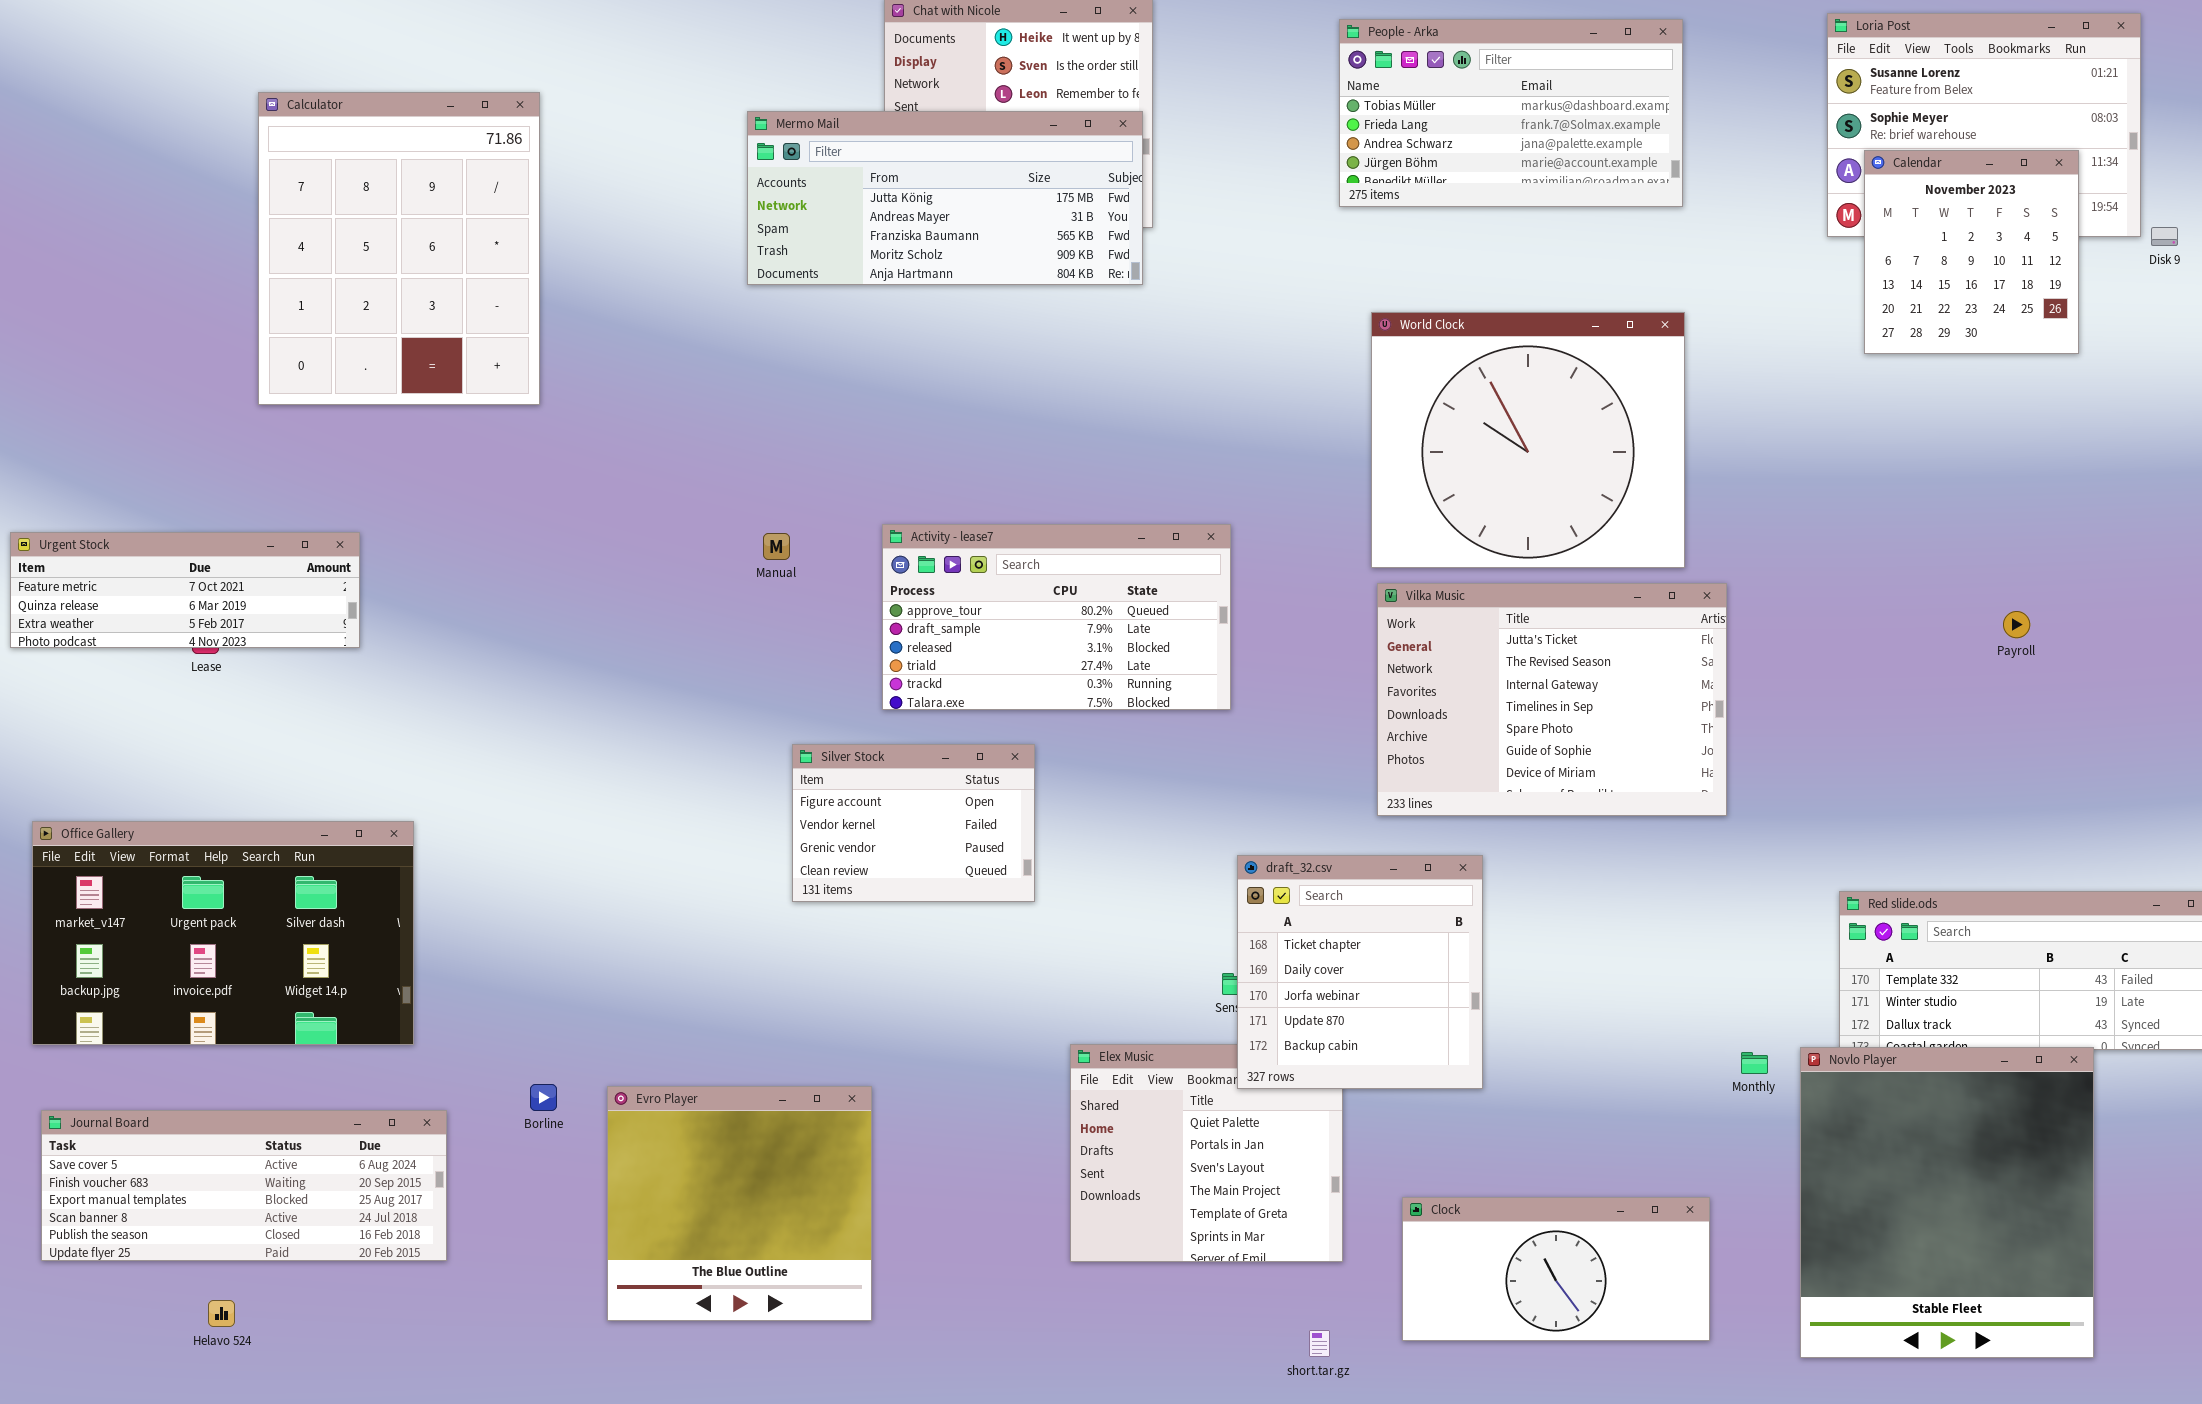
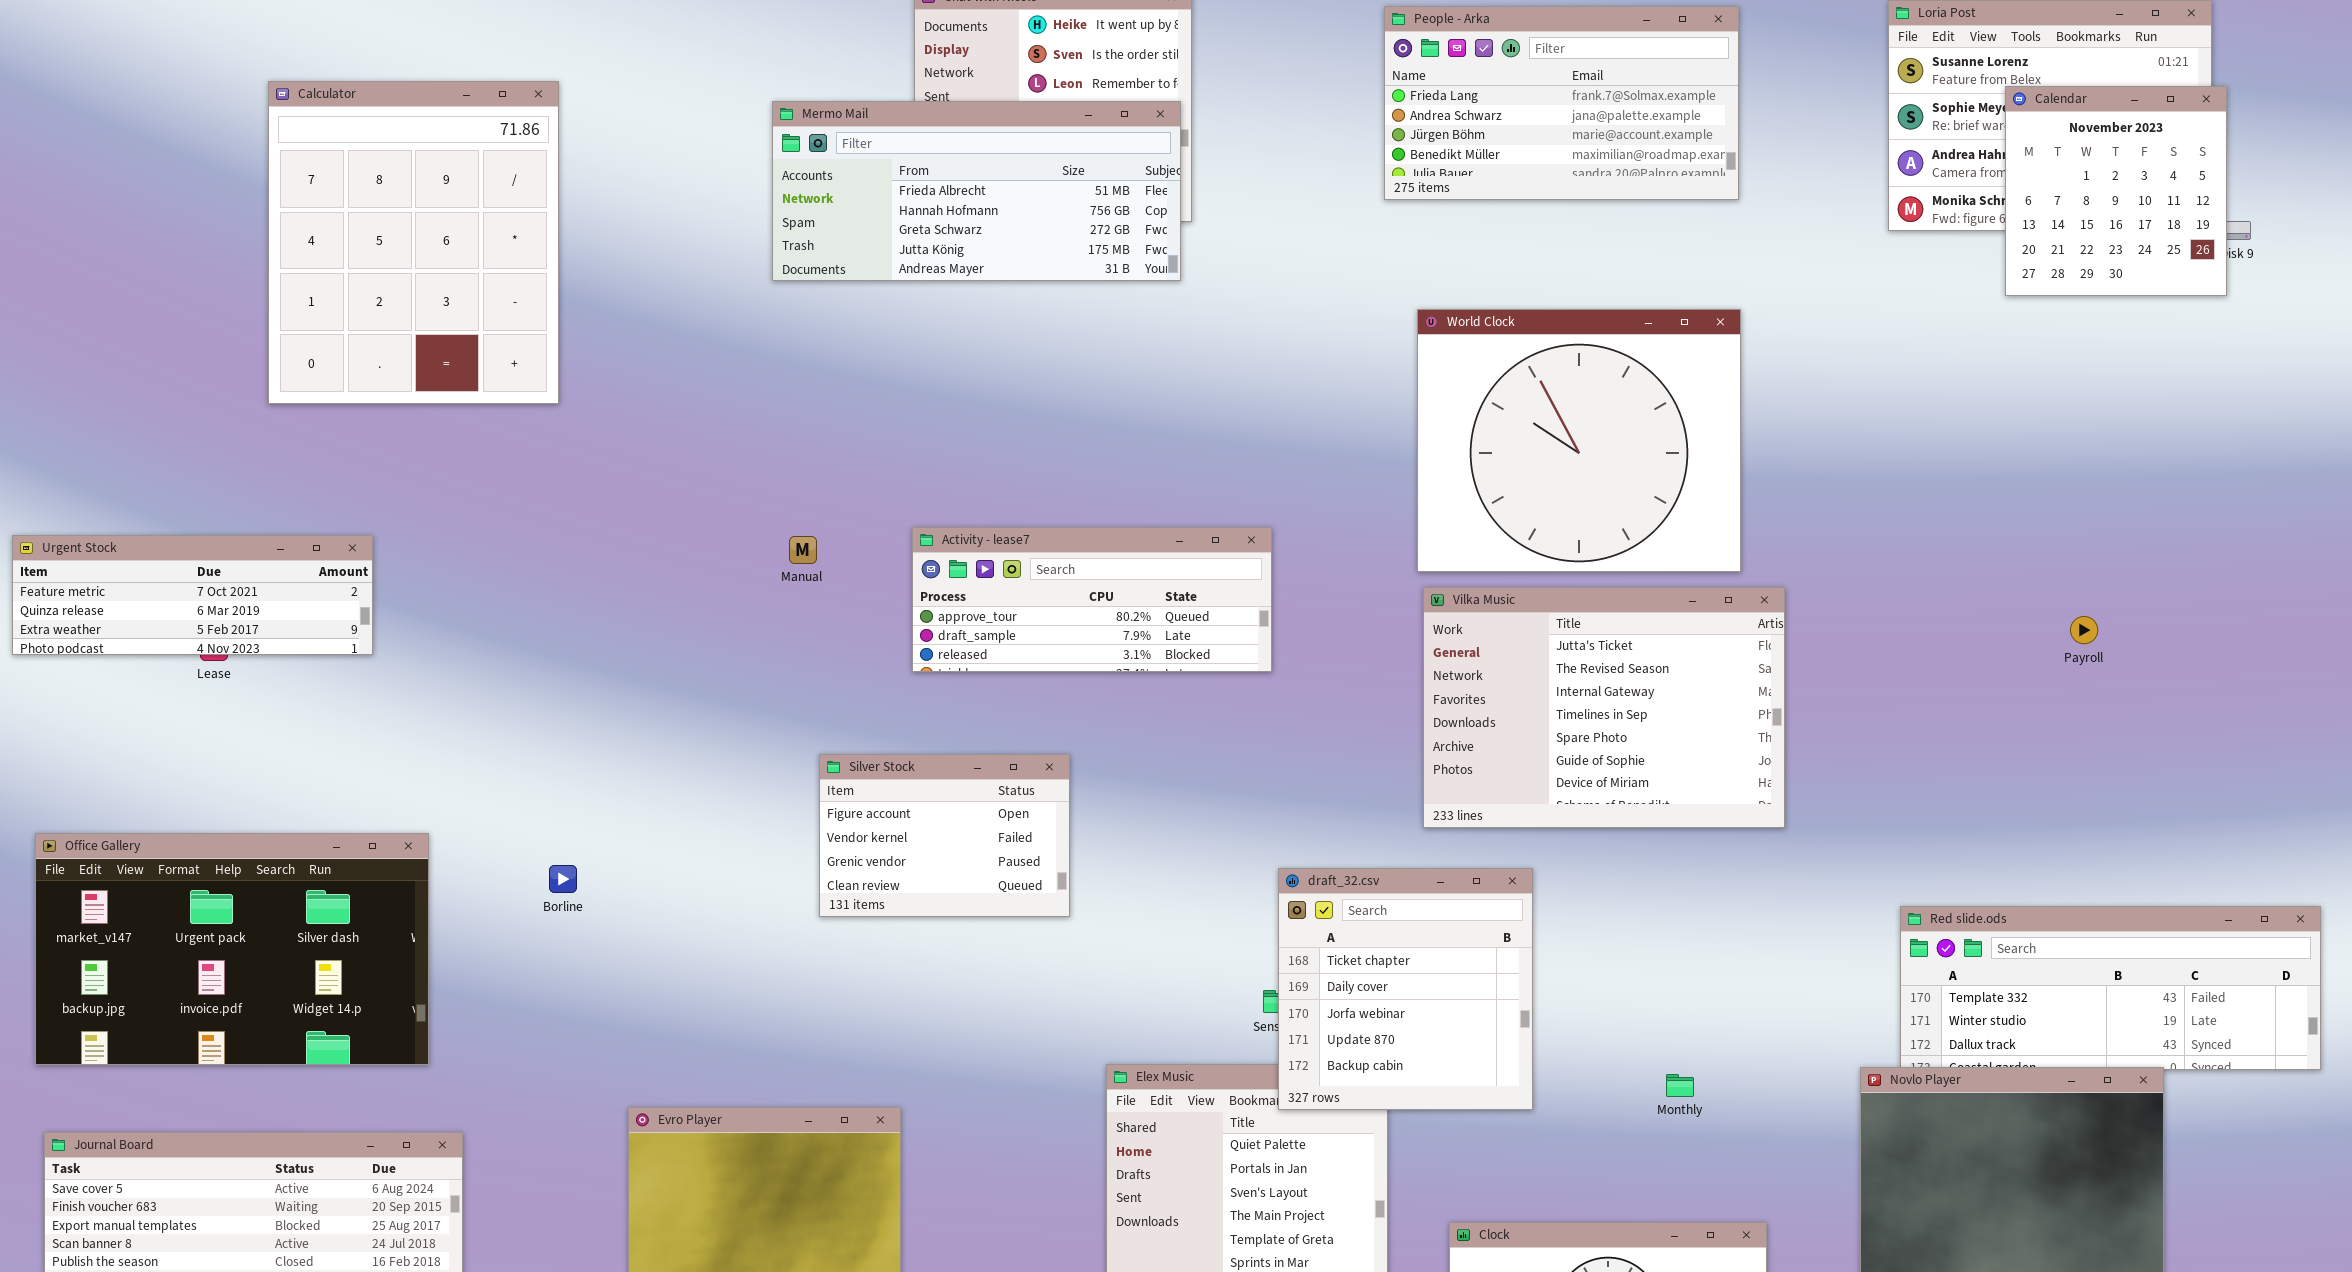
People - Arka: [1339,19,1683,207] -> [1384,6,1739,200], scrolled down 1 row
Mermo Mail: [747,111,1143,285] -> [772,101,1181,281], scrolled up 3 rows
Calendar: [1864,150,2079,354] -> [2005,86,2227,296], moved
Activity - lease7: [882,524,1231,710] -> [912,527,1272,672], resized
Monthly: [1741,1052,1768,1074] -> [1666,1074,1694,1097], moved
Borline: [530,1084,557,1111] -> [549,865,577,893], moved

